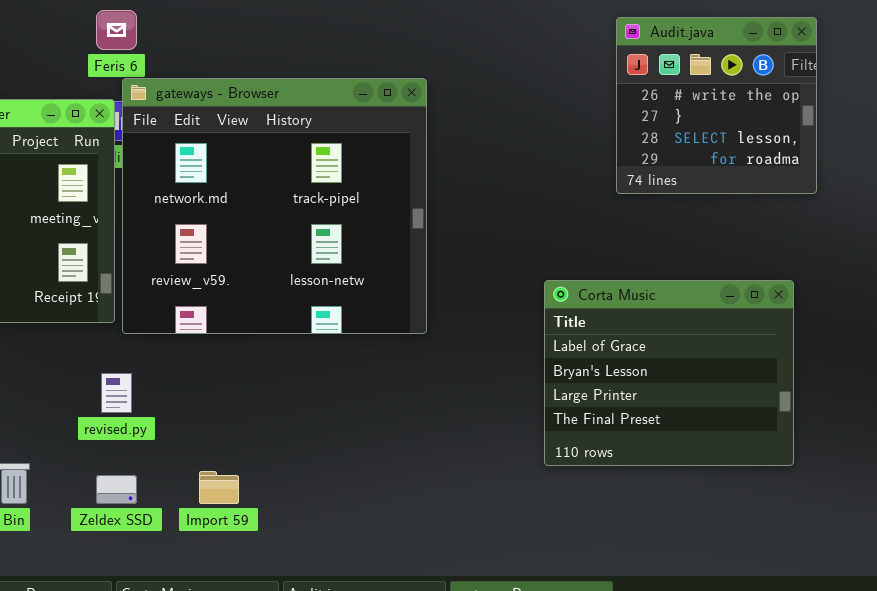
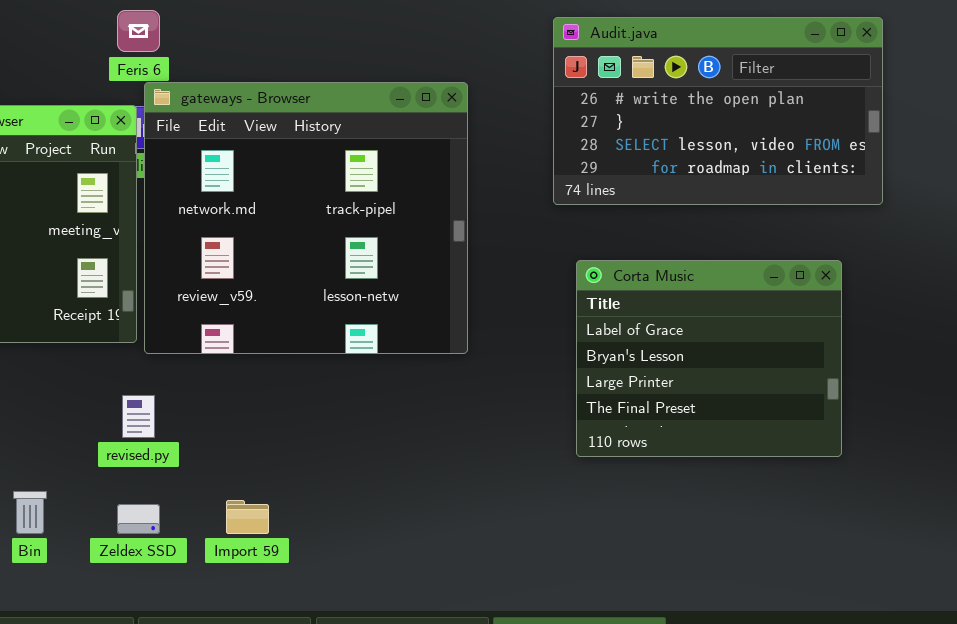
Audit.java: [616,17,817,194] -> [553,17,883,205], resized
Corta Music: [544,280,794,466] -> [576,260,842,457], moved

